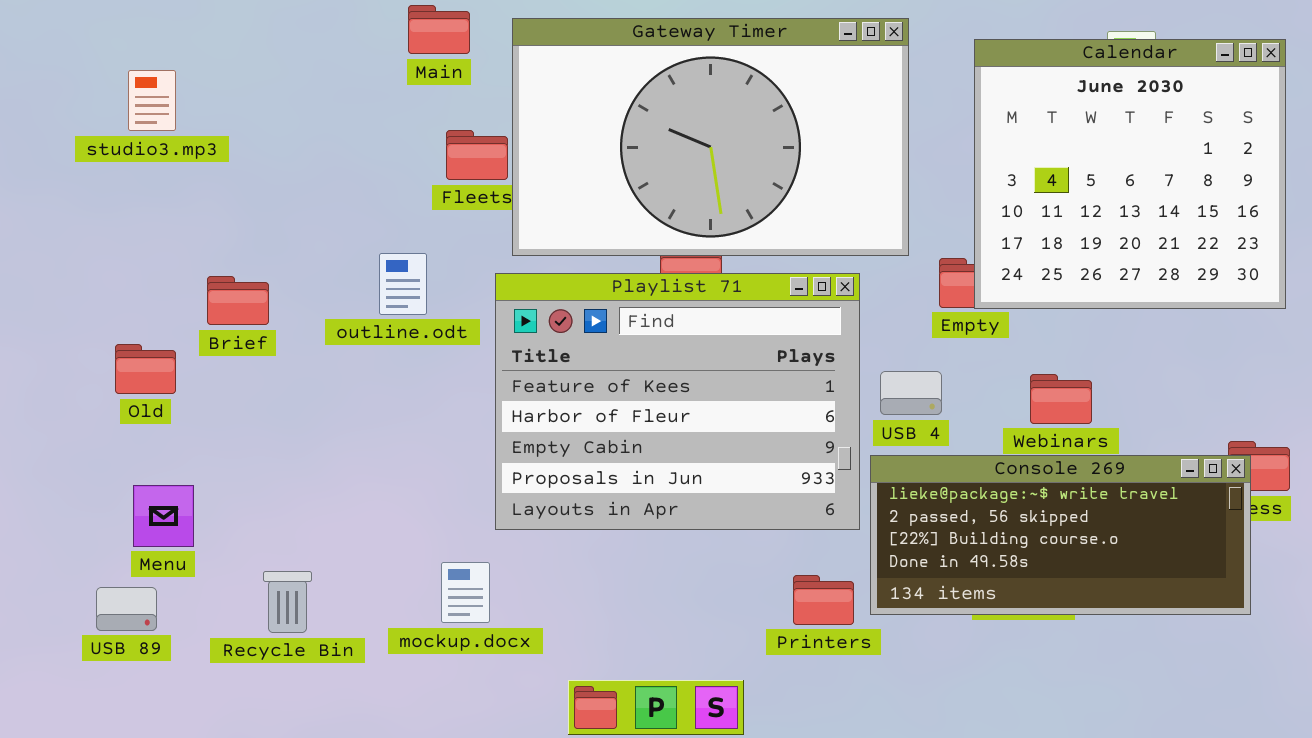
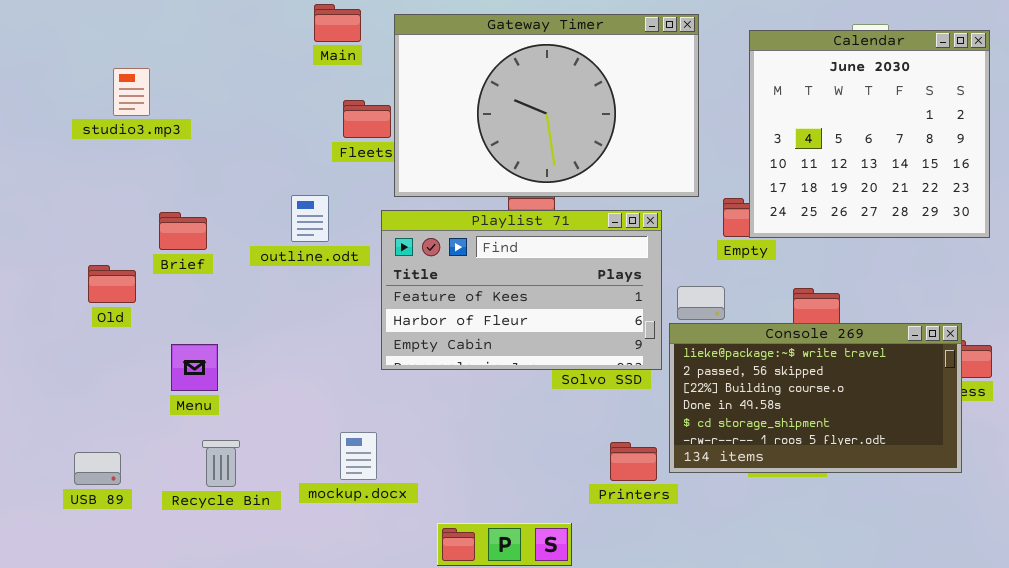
studio3.mp3: [128,70,176,131] -> [113,68,150,116], moved
Playlist 71: [495,273,860,530] -> [381,210,662,370], resized
Console 269: [870,455,1251,615] -> [669,323,962,473], resized
Menu: [133,485,194,547] -> [171,344,218,391], moved

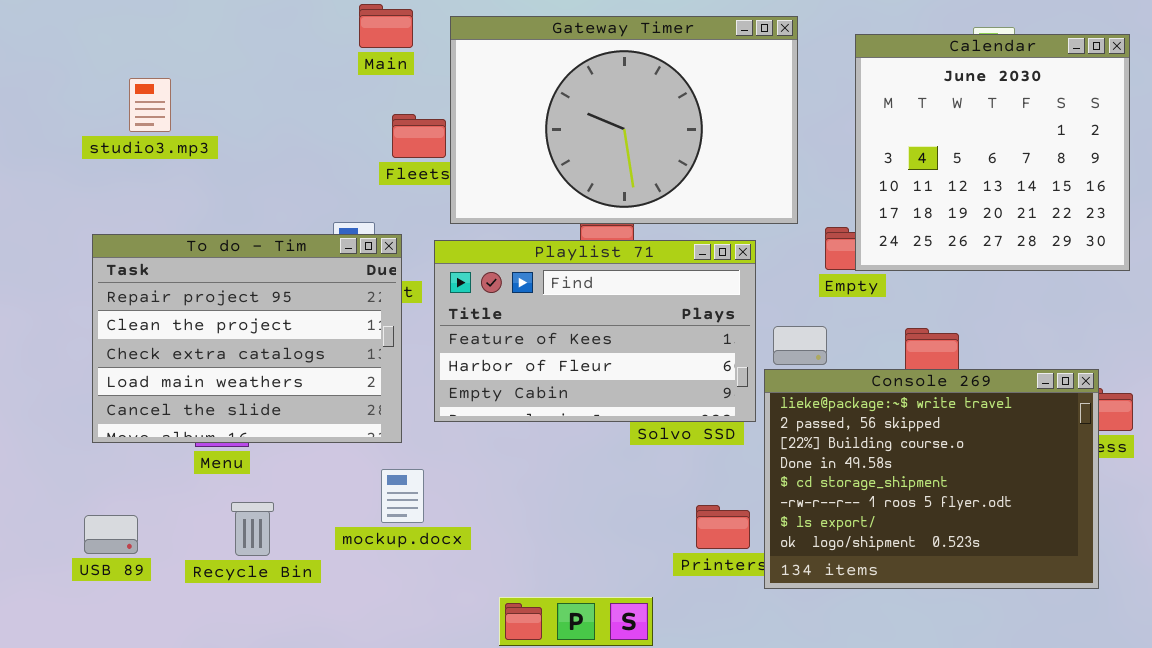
To do - Tim: none -> [92,234,402,443], opened
Console 269: [669,323,962,473] -> [764,369,1099,589], resized
mockup.docx: [340,432,377,480] -> [381,469,424,523], moved

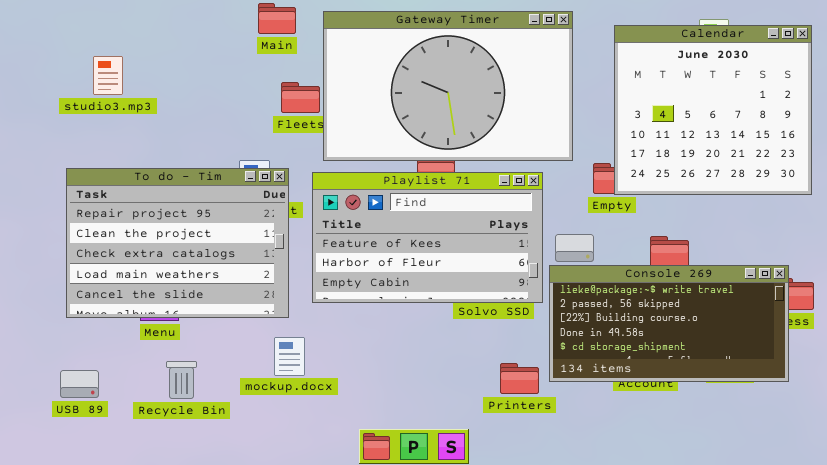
Console 269: [764,369,1099,589] -> [549,265,789,382], resized

